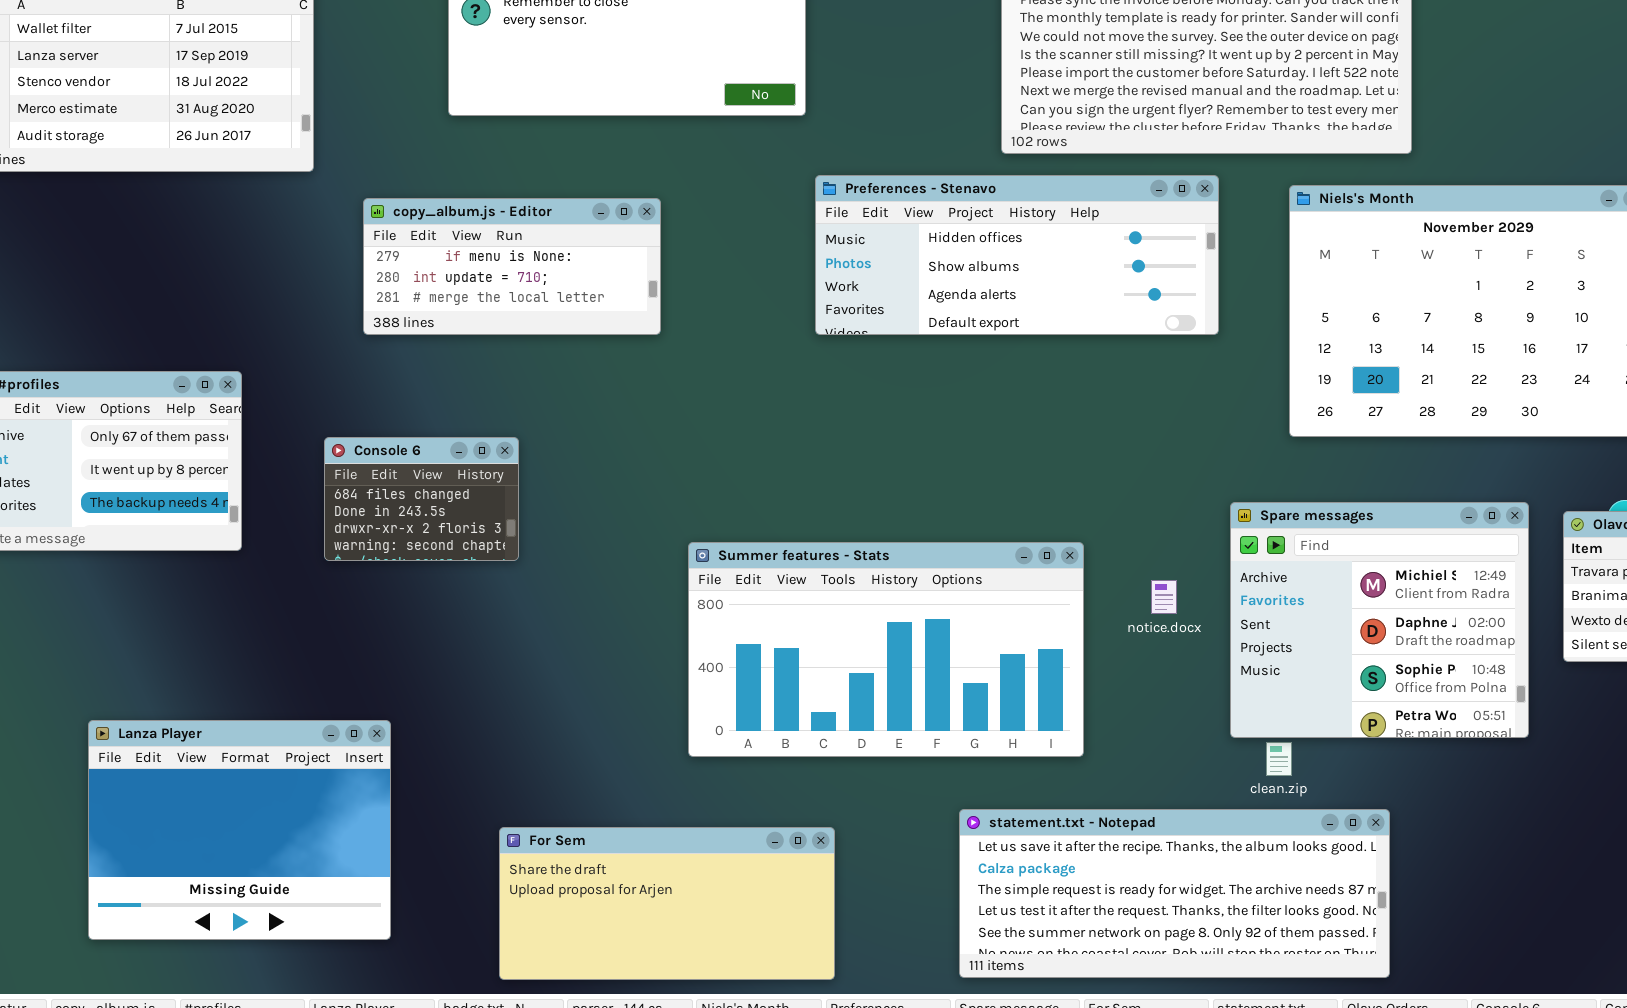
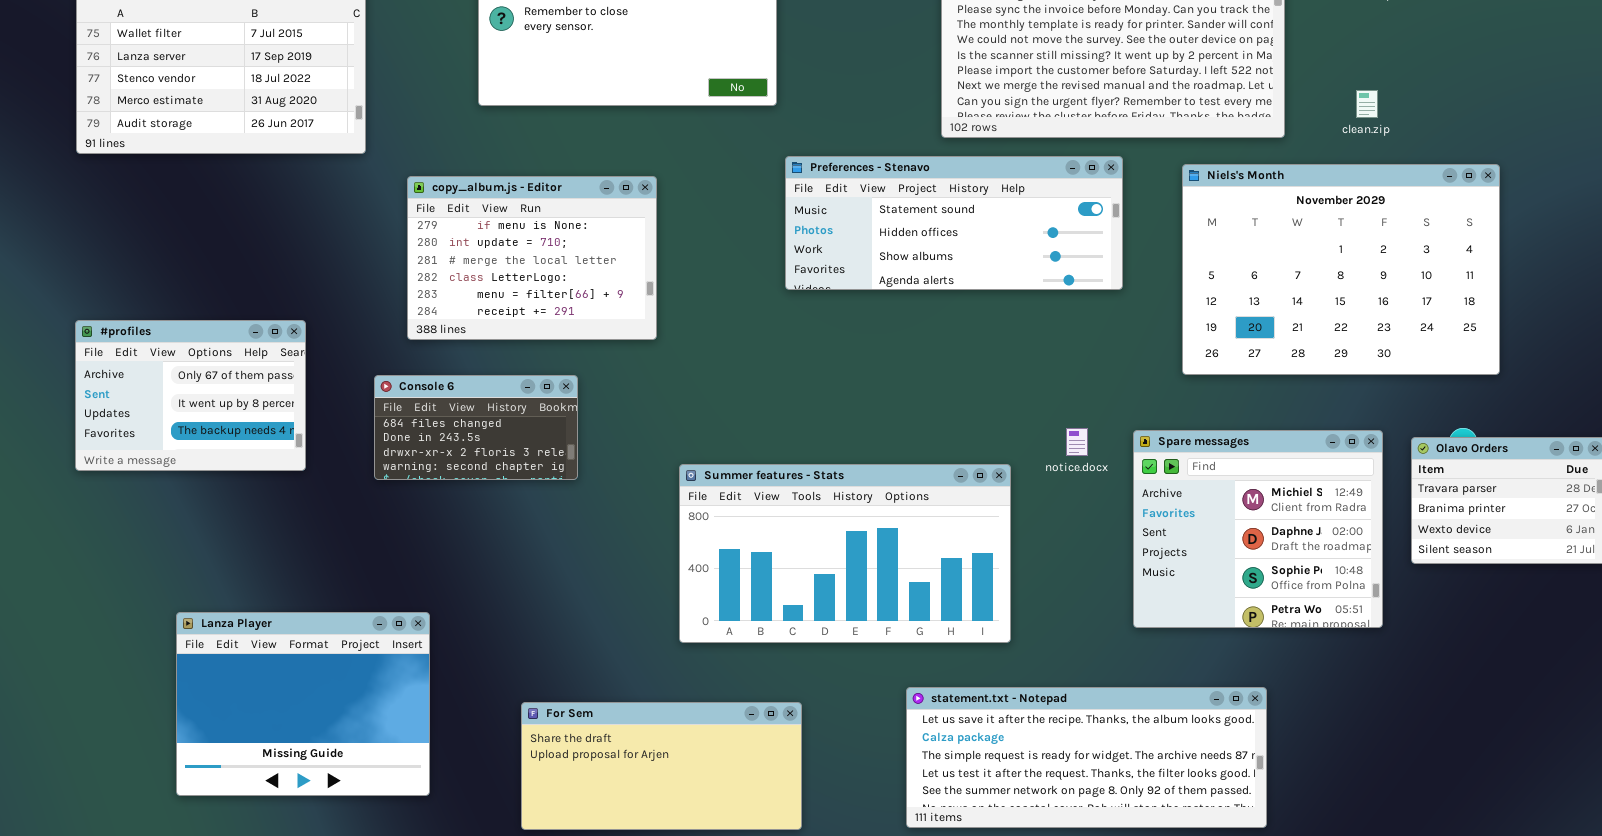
Preferences - Stenavo: [815,175,1219,335] -> [785,156,1123,290], scrolled up 1 row
copy_album.js - Editor: [363,198,661,335] -> [407,176,657,340], resized
Console 6: [324,437,519,561] -> [374,375,578,480], resized
notice.docx: [1151,580,1177,614] -> [1066,428,1088,456], moved
clean.zip: [1266,742,1292,776] -> [1356,90,1378,118], moved

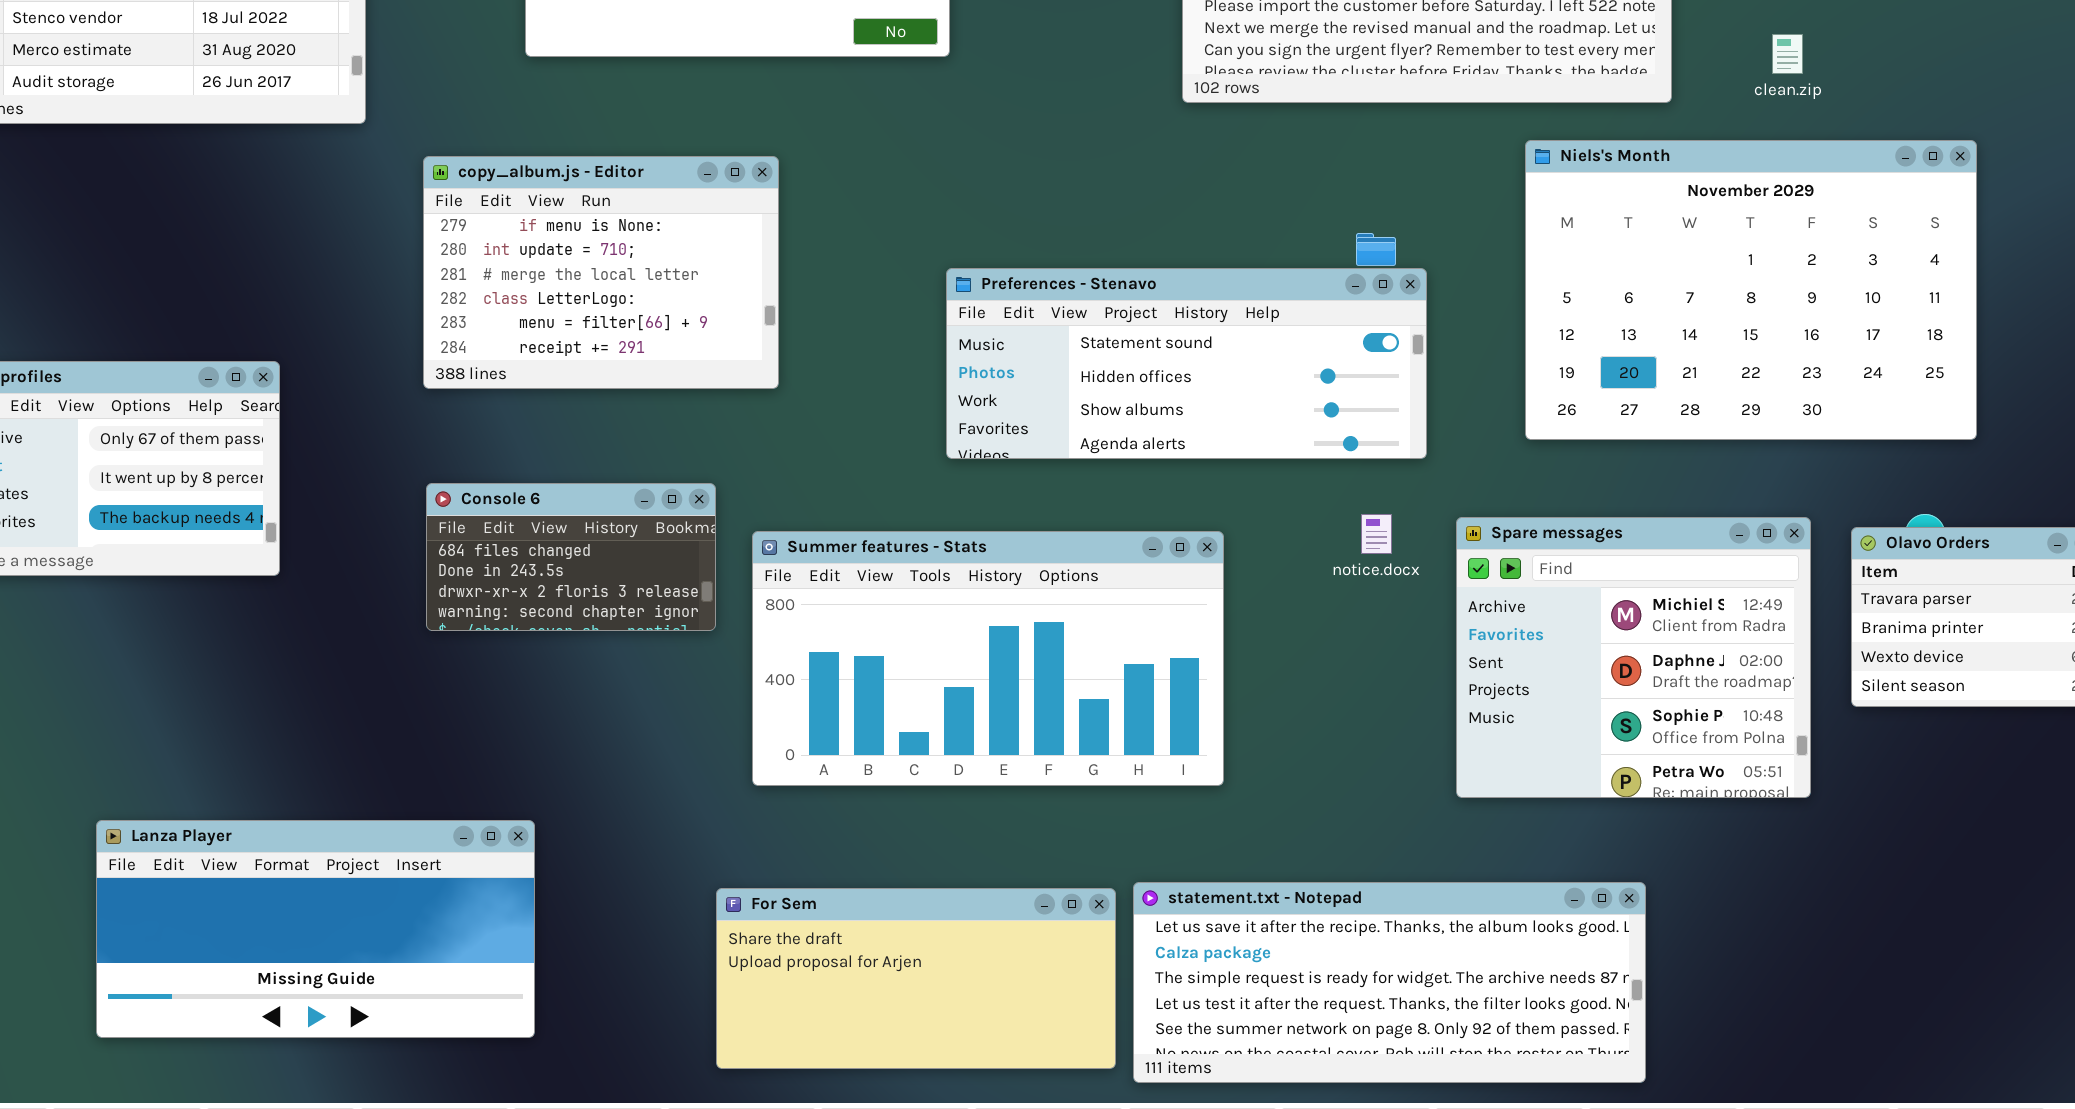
Preferences - Stenavo: [785,156,1123,290] -> [946,268,1427,459], moved
Console 6: [374,375,578,480] -> [426,483,716,631], moved
Summer features - Stats: [679,464,1011,643] -> [752,531,1224,786], moved
Lanza Player: [176,612,430,796] -> [96,820,535,1038], resized
For Sem: [521,702,802,830] -> [716,888,1116,1069], moved

